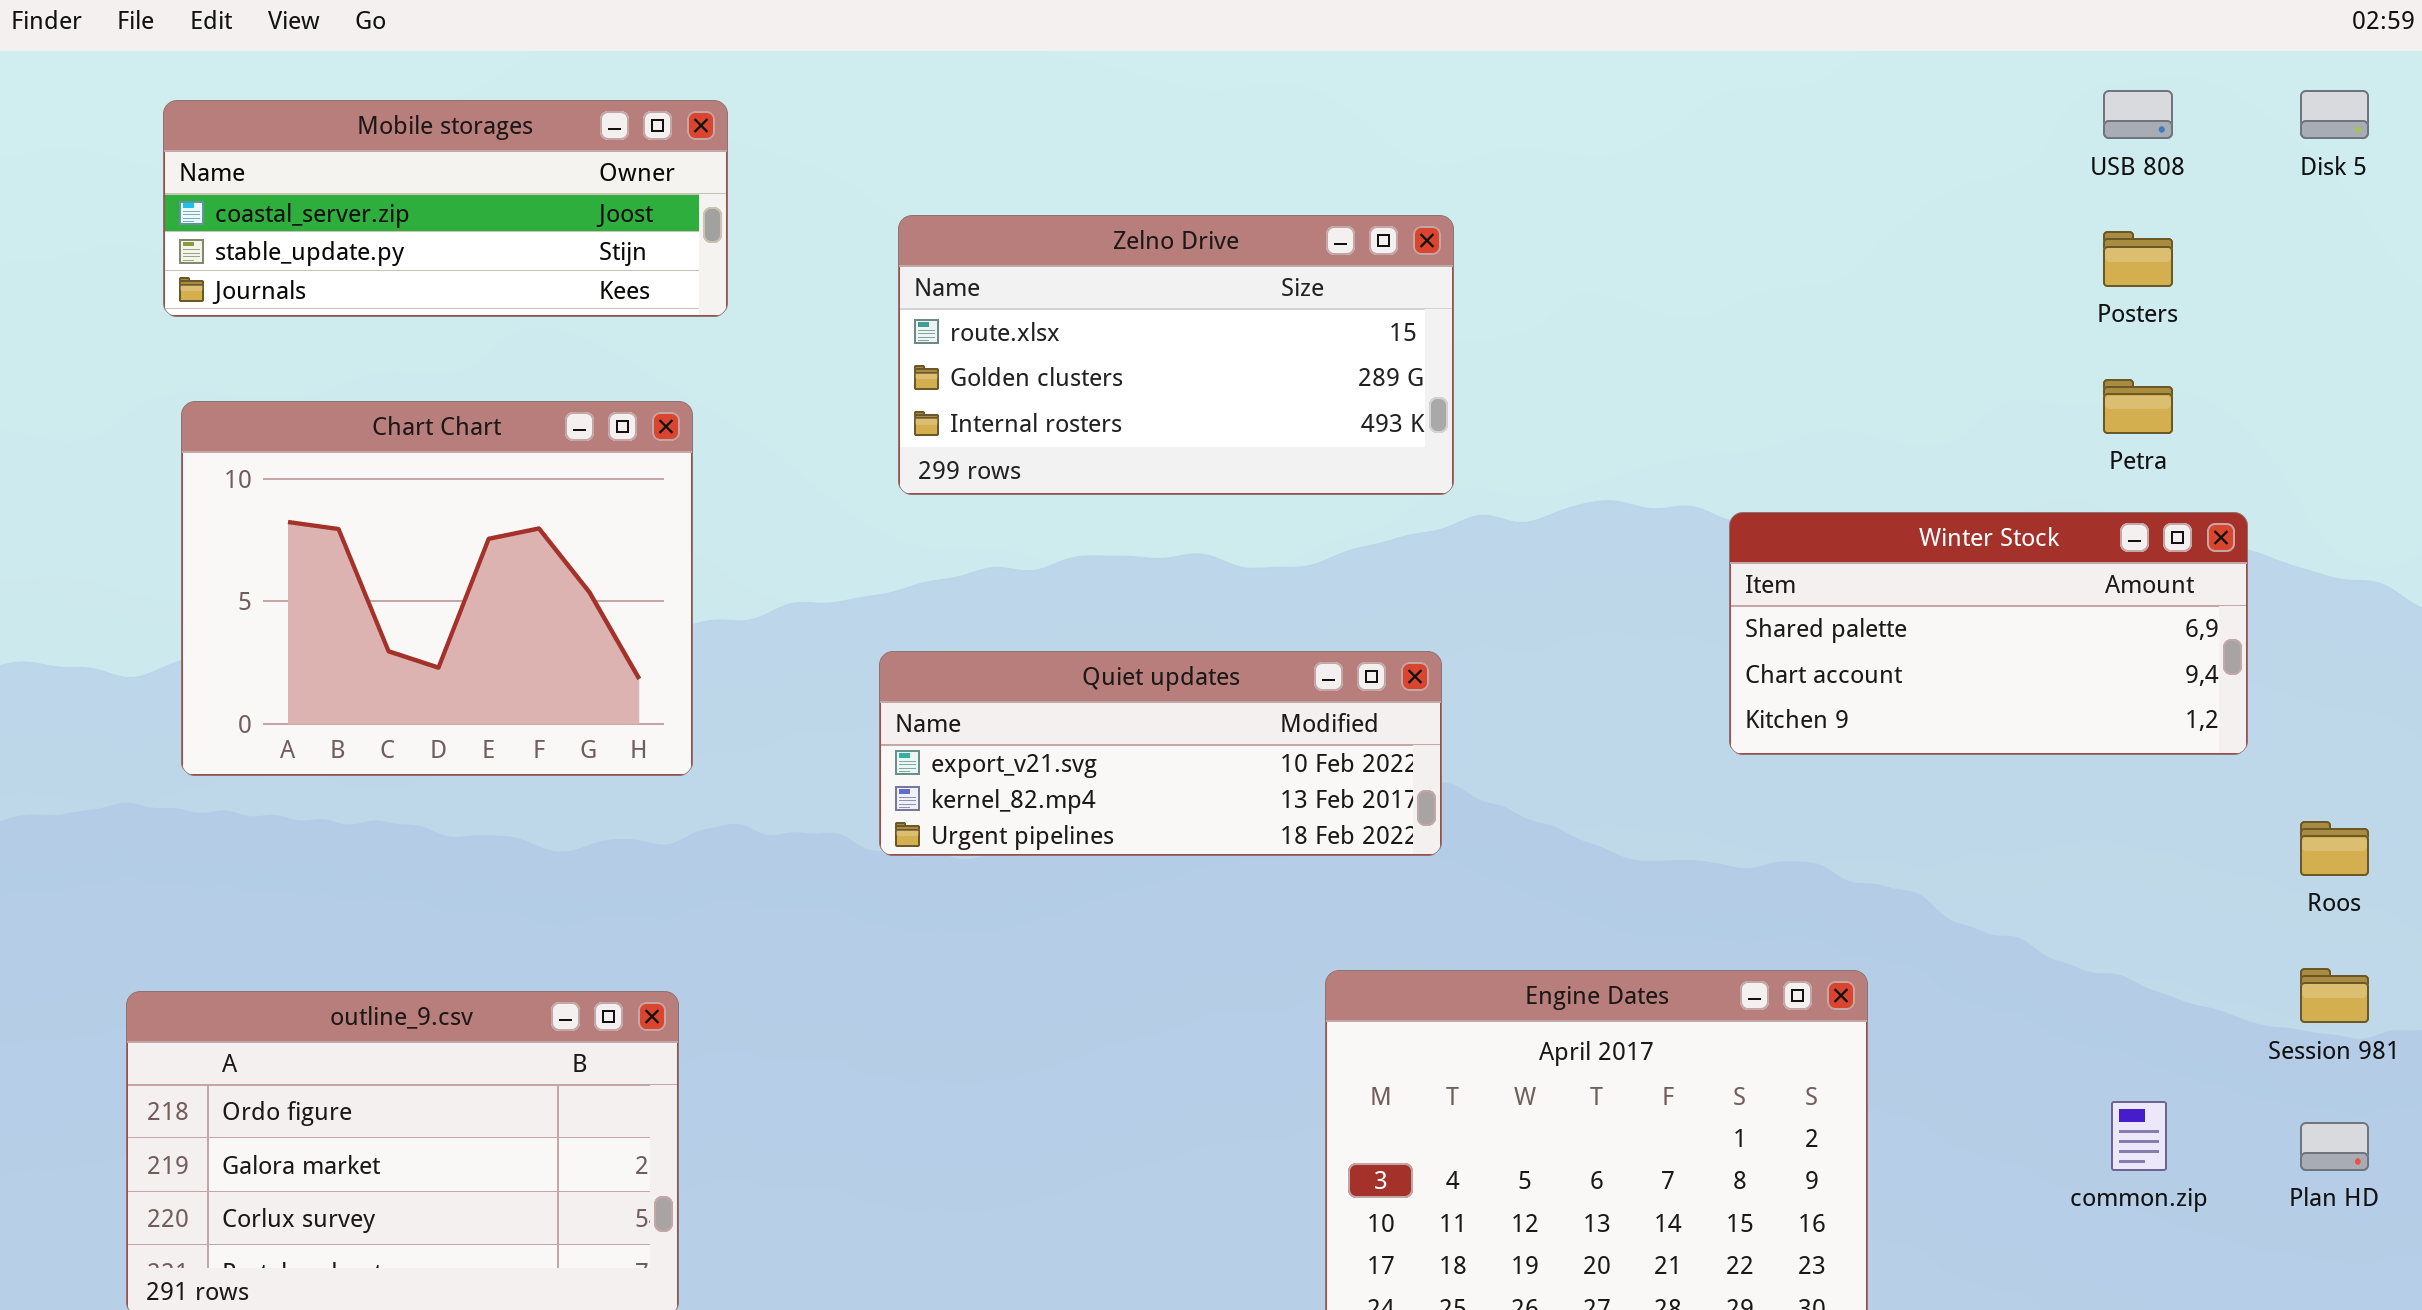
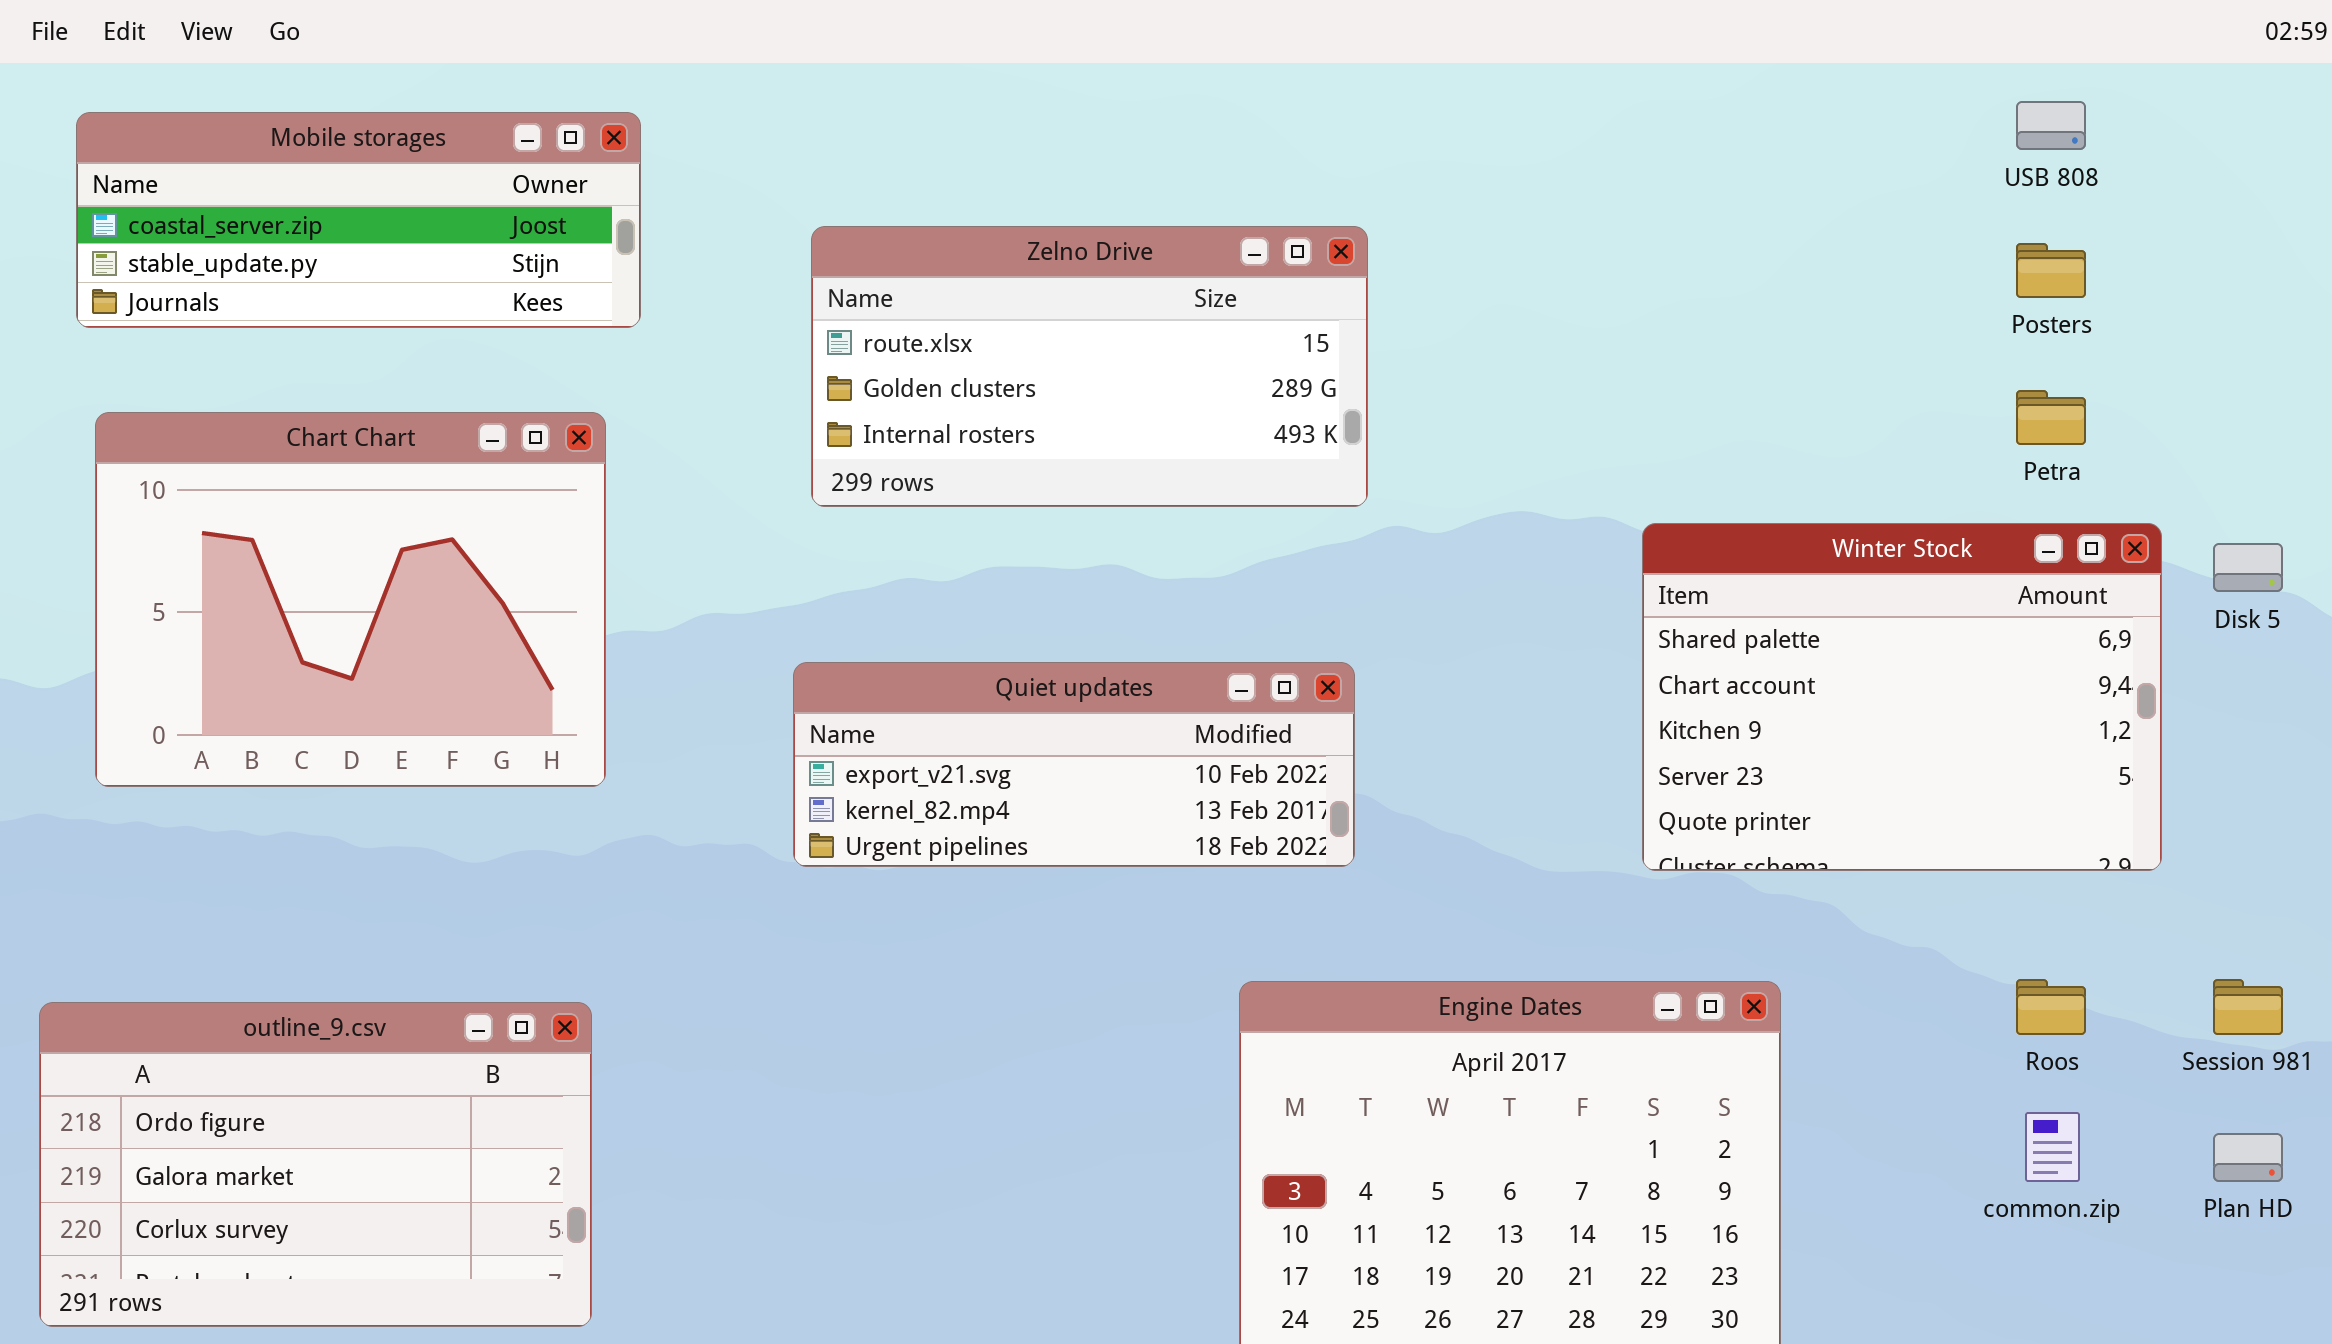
Disk 5: [2300,90,2369,139] -> [2213,543,2283,592], moved
Winter Stock: [1729,512,2248,755] -> [1642,523,2162,871], resized
Roos: [2300,821,2369,876] -> [2016,979,2086,1035], moved

